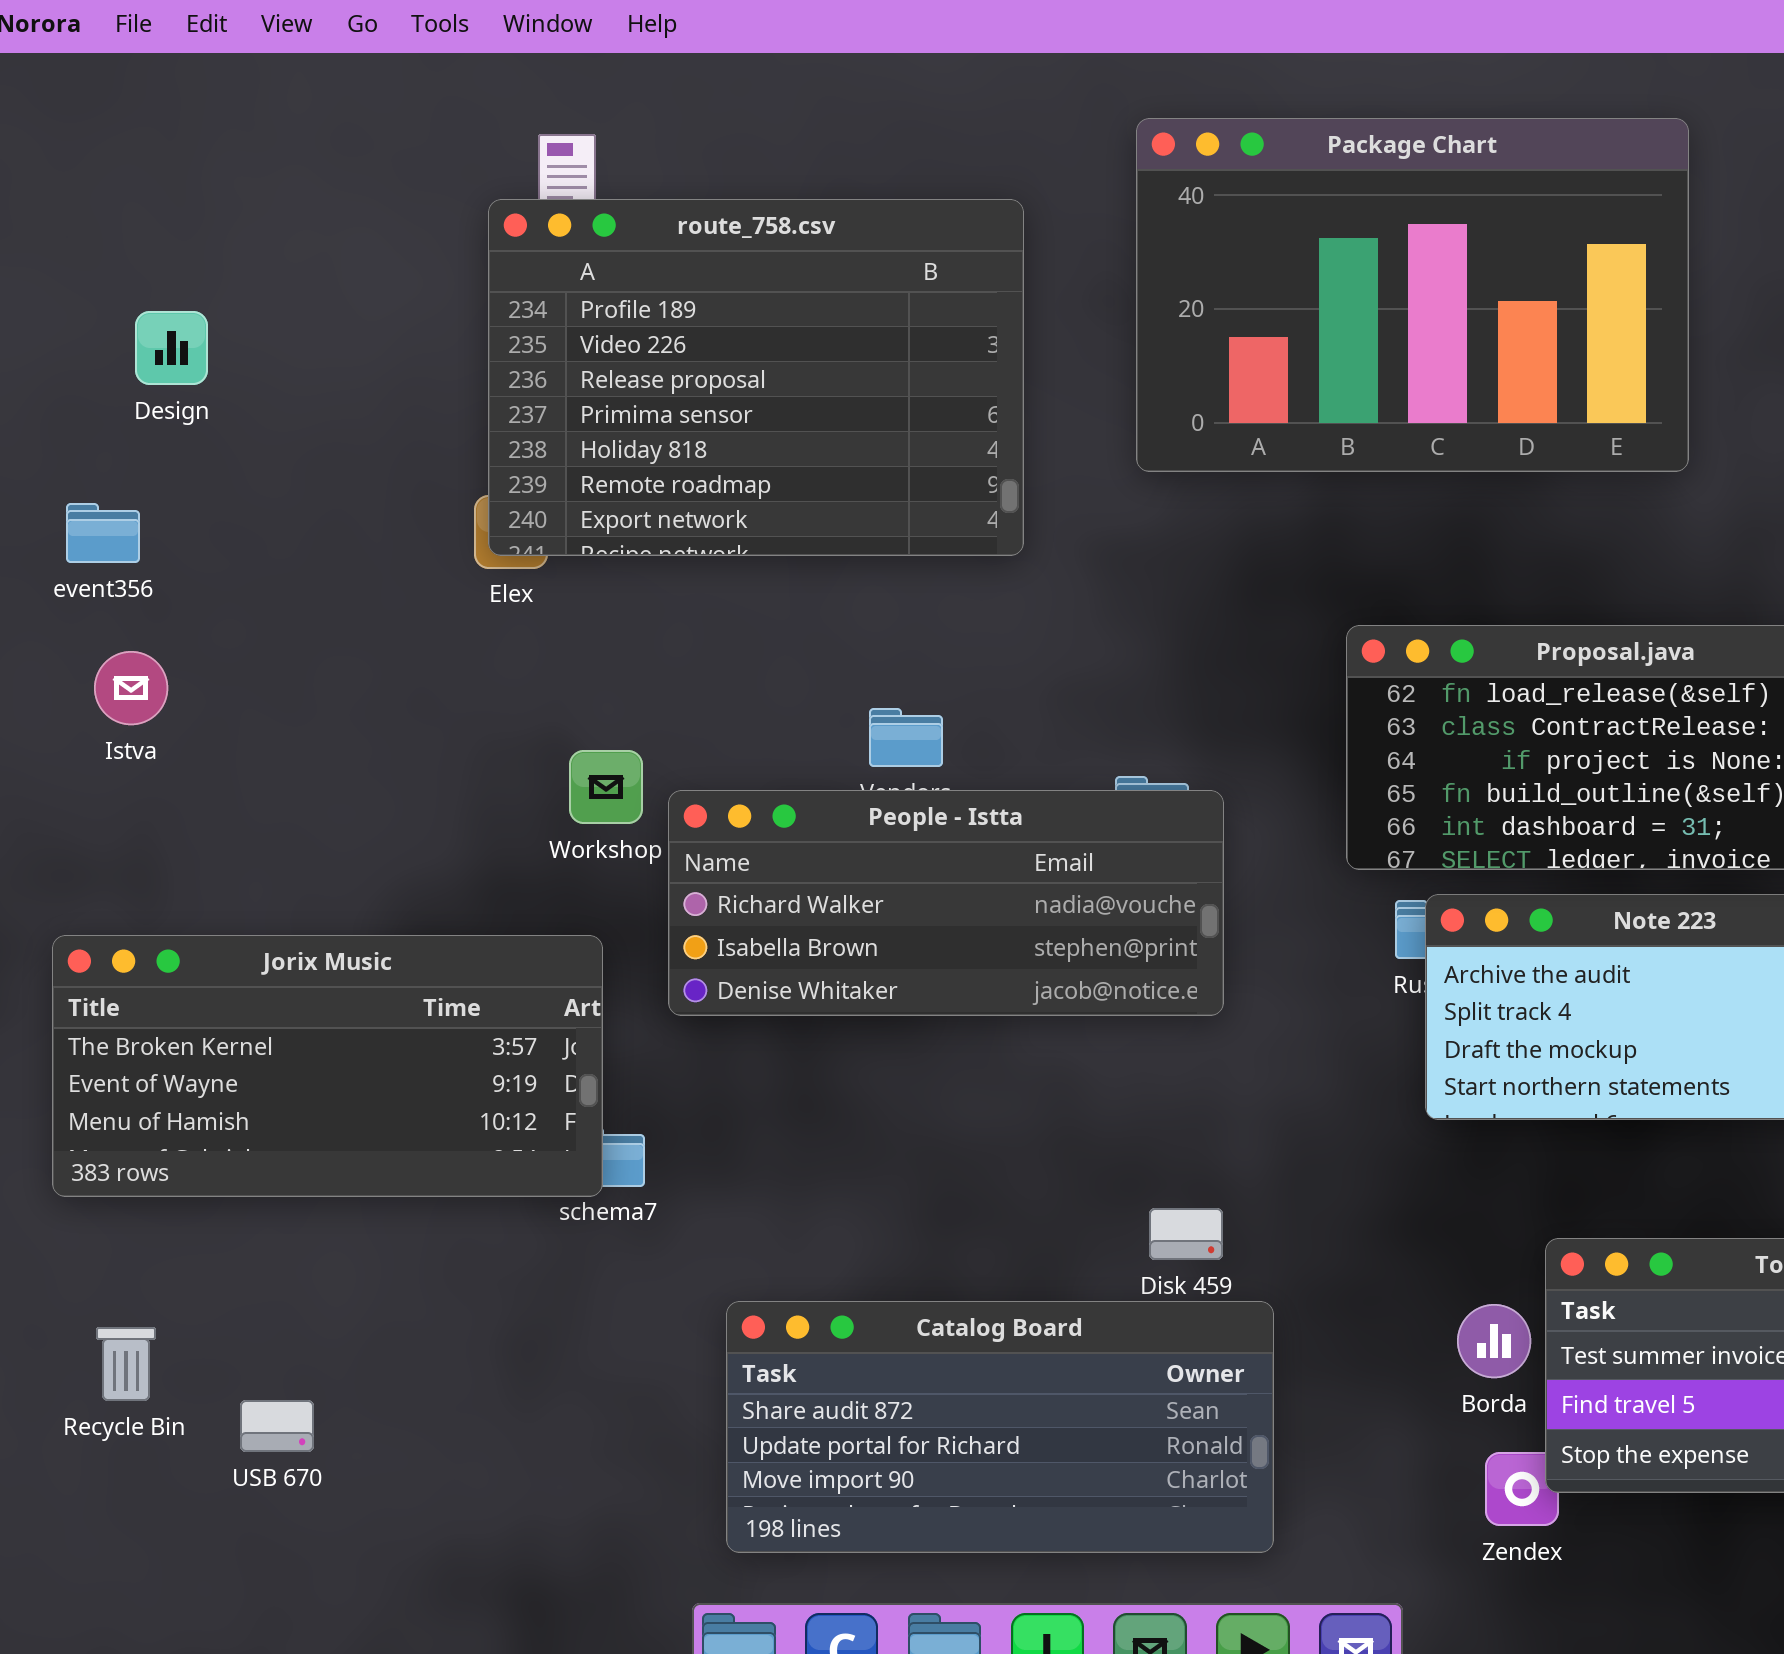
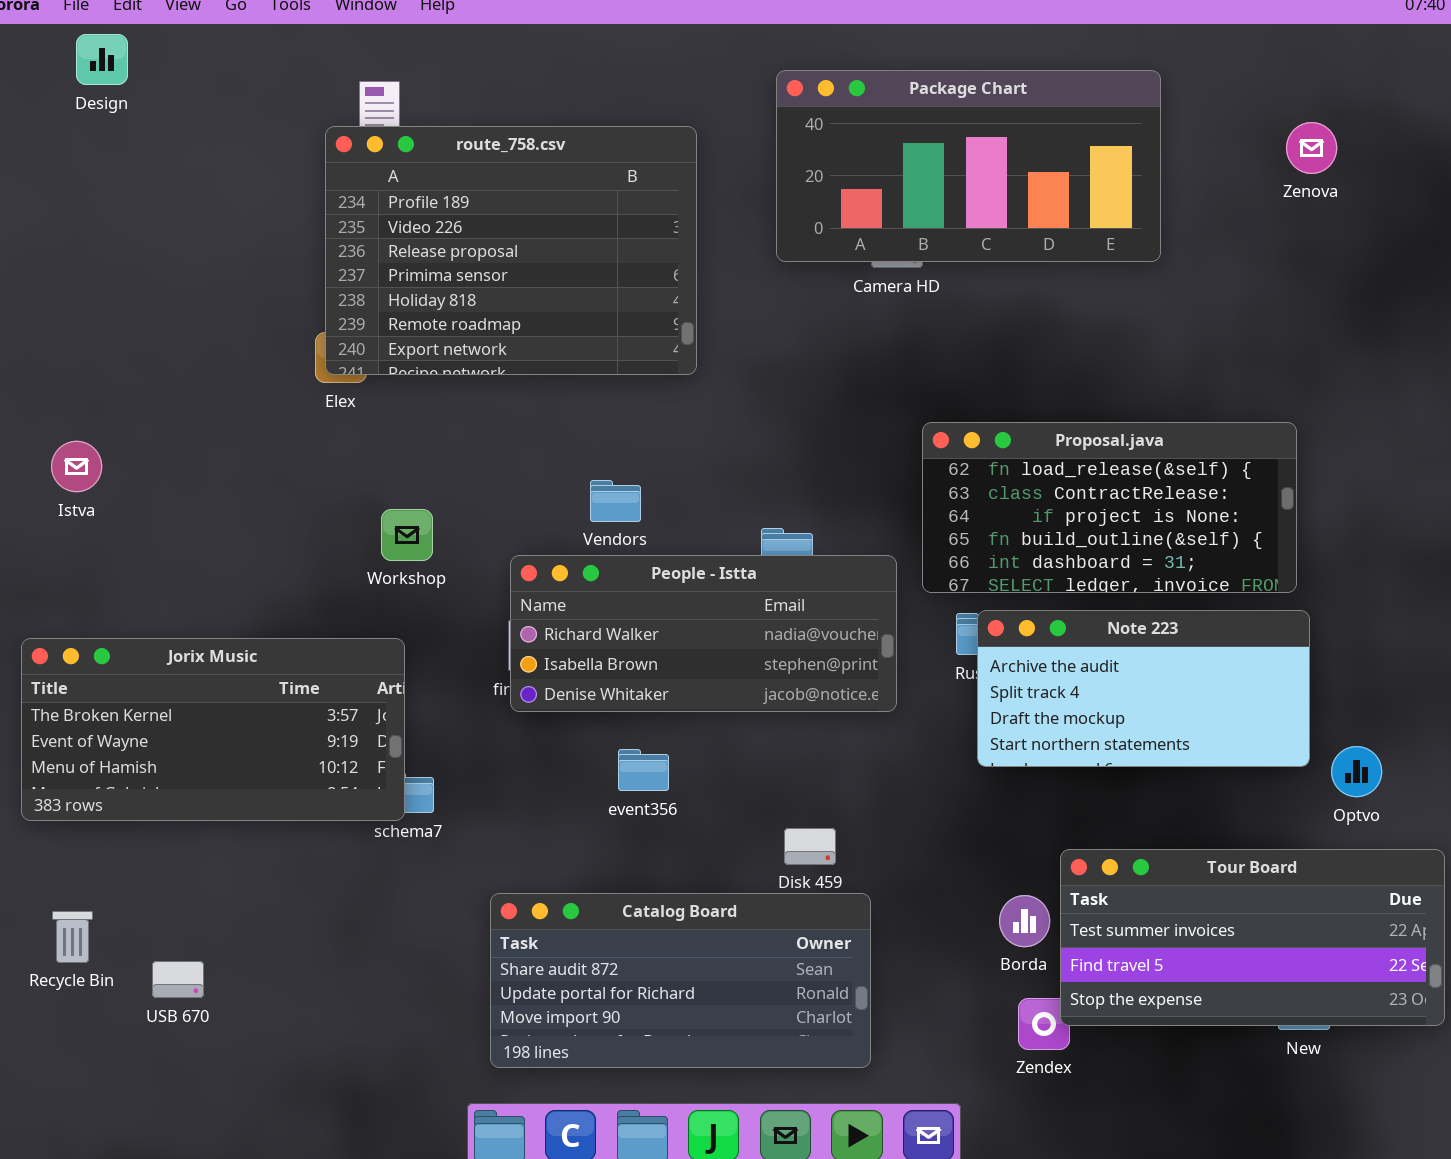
Package Chart: [1136,118,1689,472] -> [776,70,1161,262], resized
Design: [135,311,208,385] -> [76,34,128,85], moved
event356: [66,503,140,563] -> [618,749,669,791], moved
People - Istta: [668,790,1224,1016] -> [510,555,897,712], moved

